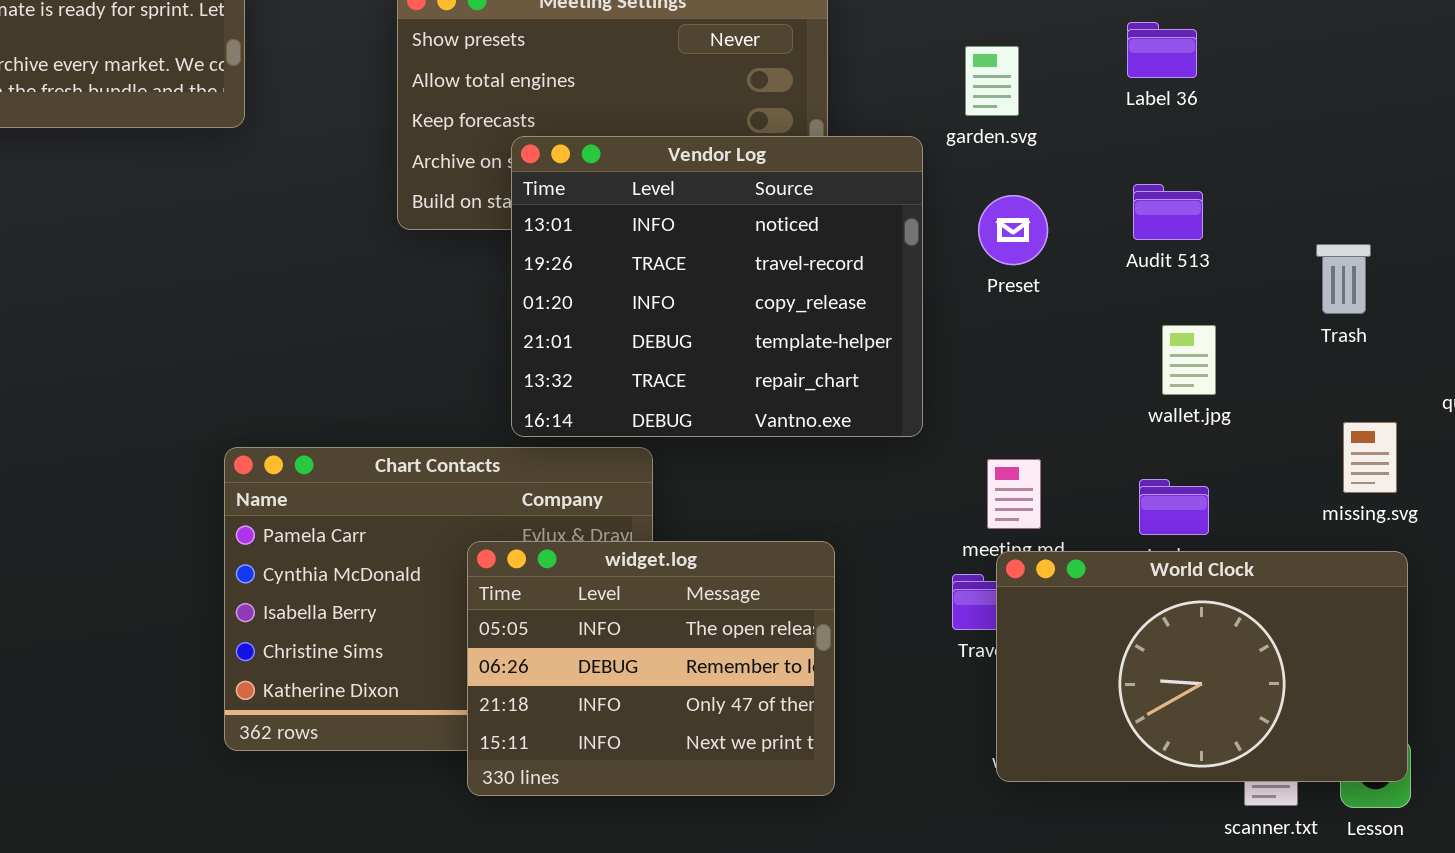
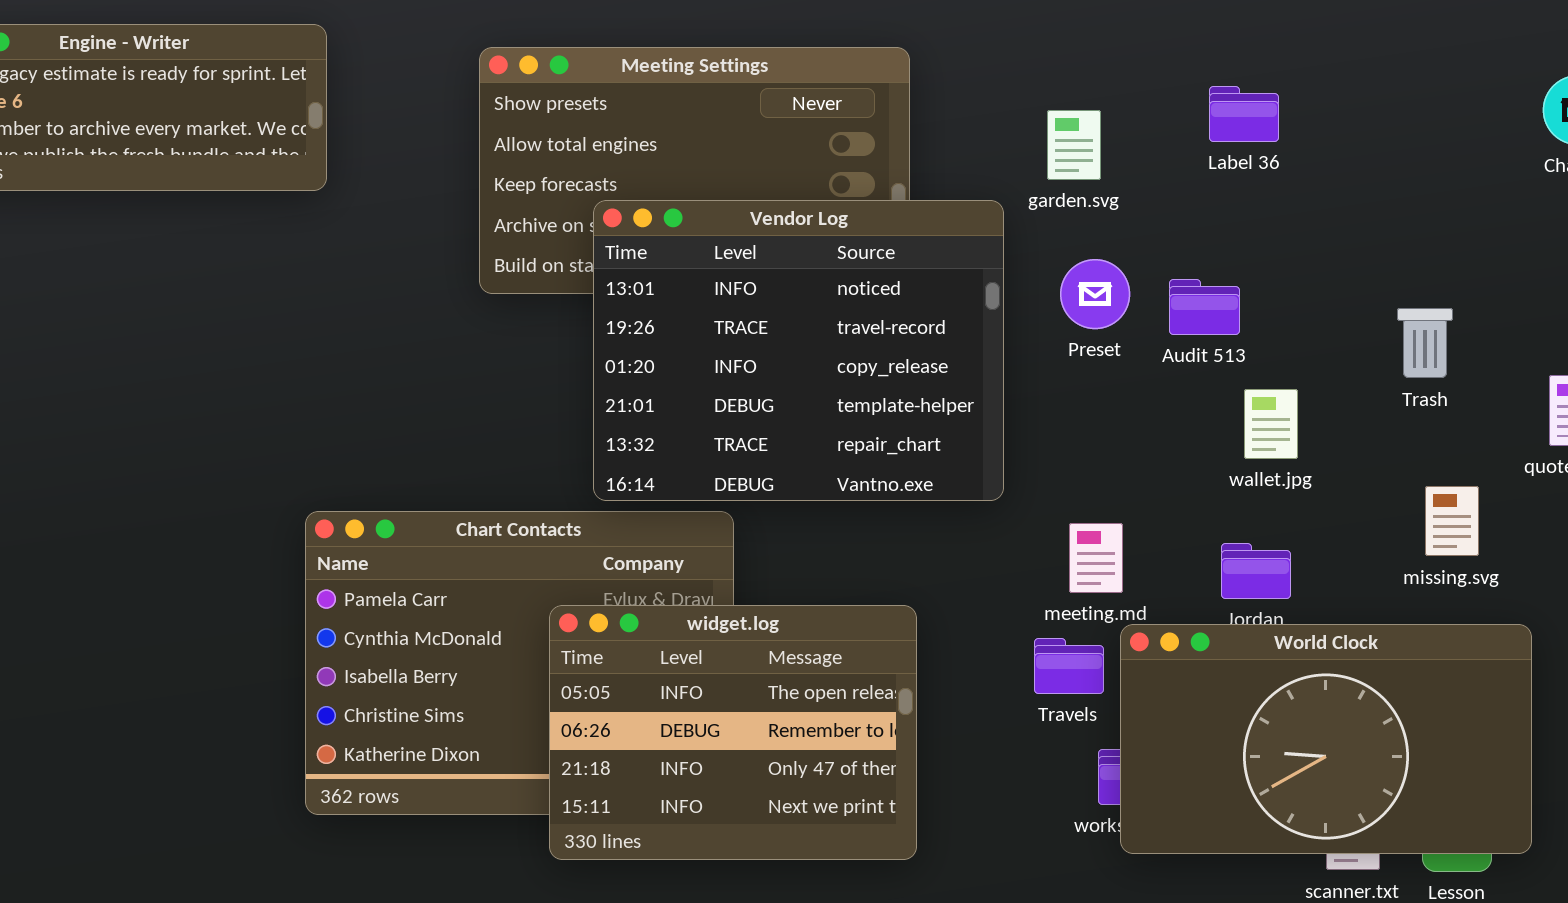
Audit 513: [1133,184,1203,240] -> [1169,279,1240,335], moved
World Clock: [996,551,1408,782] -> [1120,624,1532,854], moved

